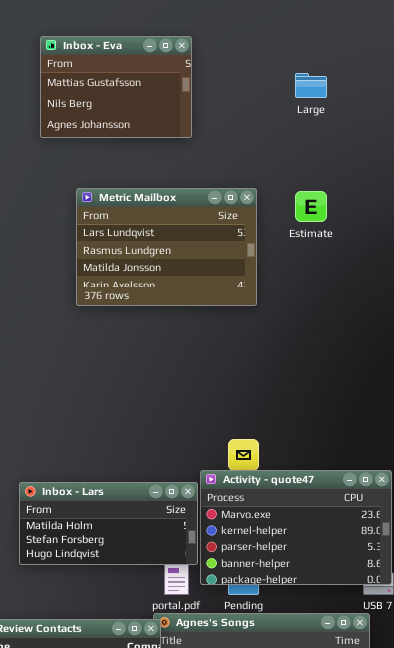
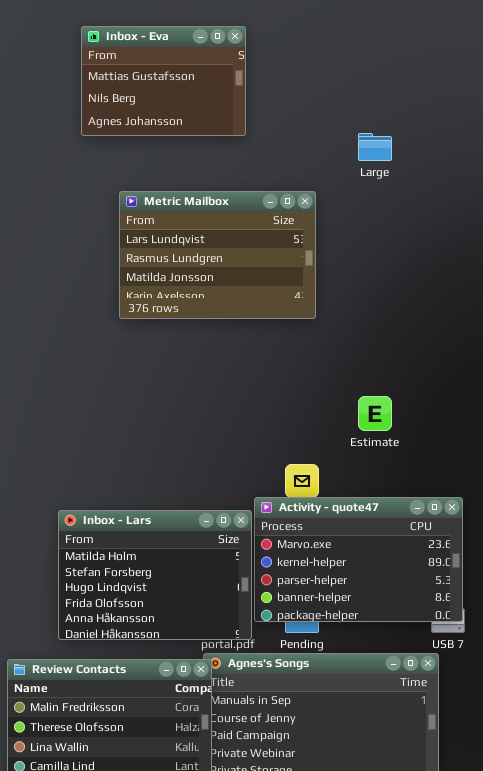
Large: [295,73,327,98] -> [358,133,392,161], moved
Estimate: [295,191,327,222] -> [358,396,392,431], moved
Inbox - Lars: [19,482,198,565] -> [58,510,252,640], resized

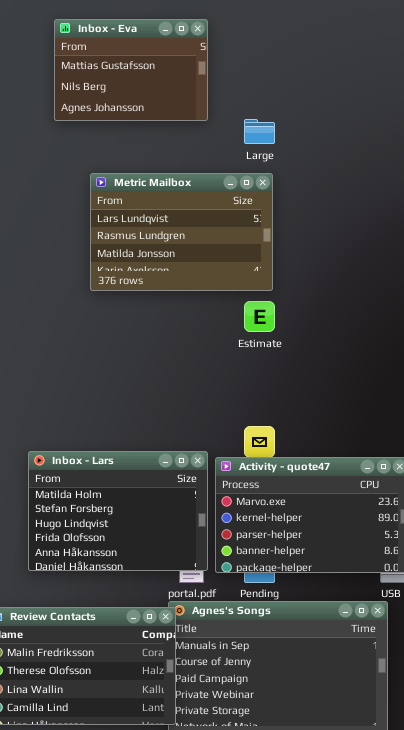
Large: [358,133,392,161] -> [244,119,275,144], moved
Estimate: [358,396,392,431] -> [244,301,275,332], moved
Inbox - Lars: [58,510,252,640] -> [28,451,208,571], moved

